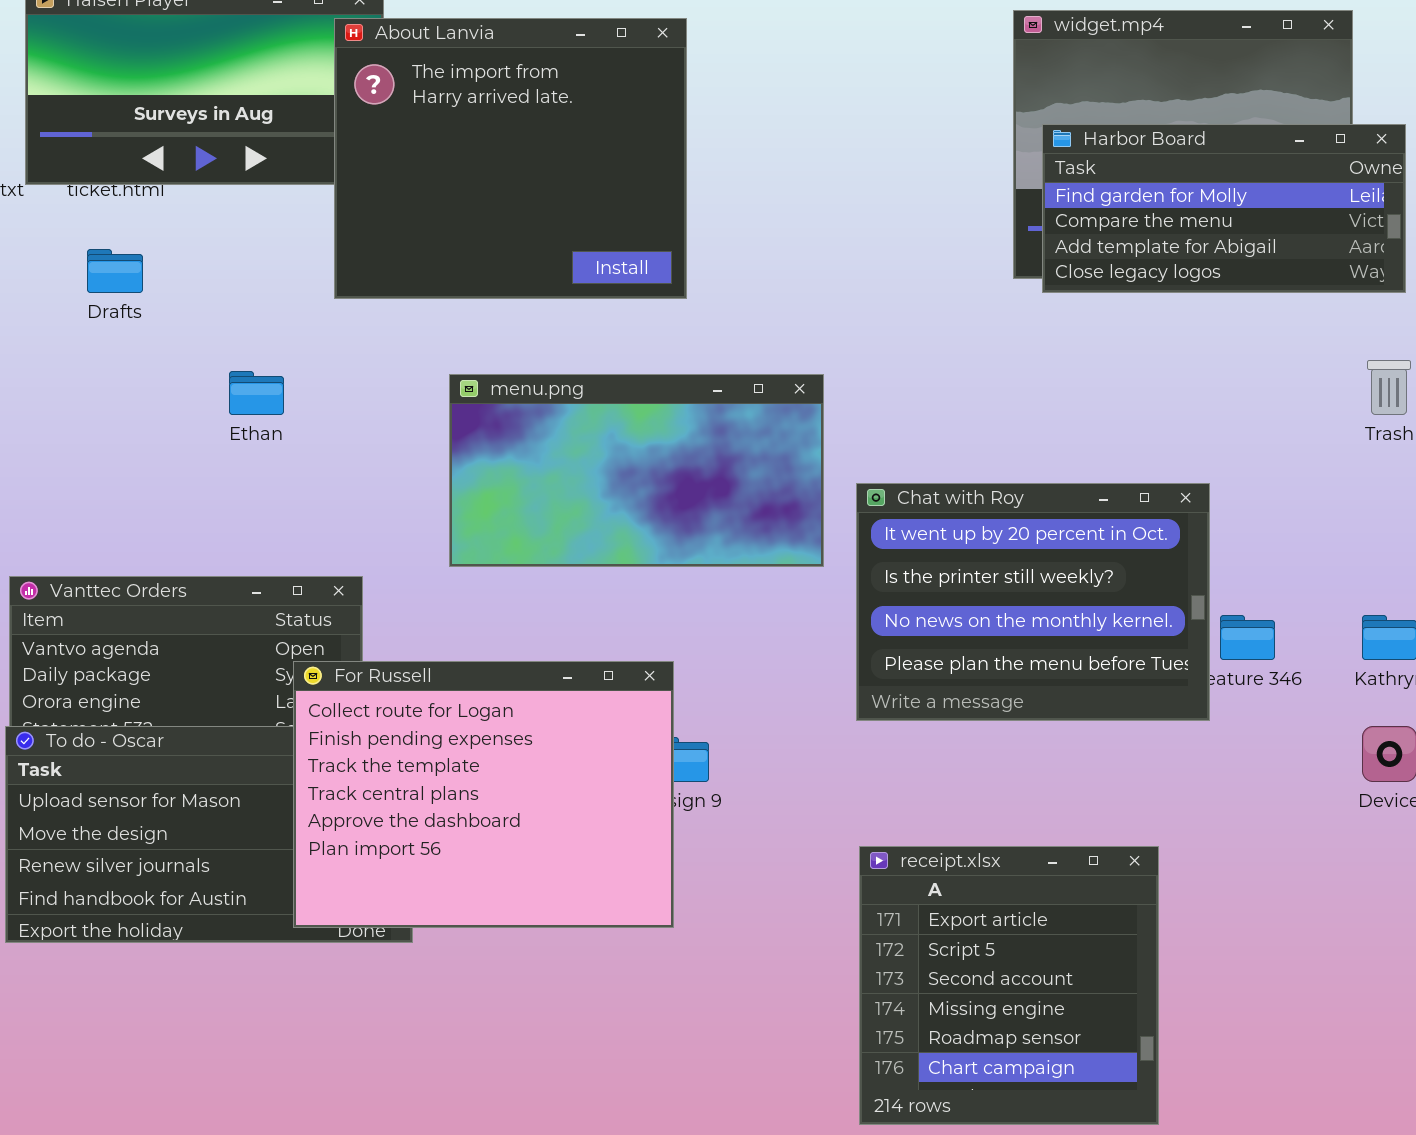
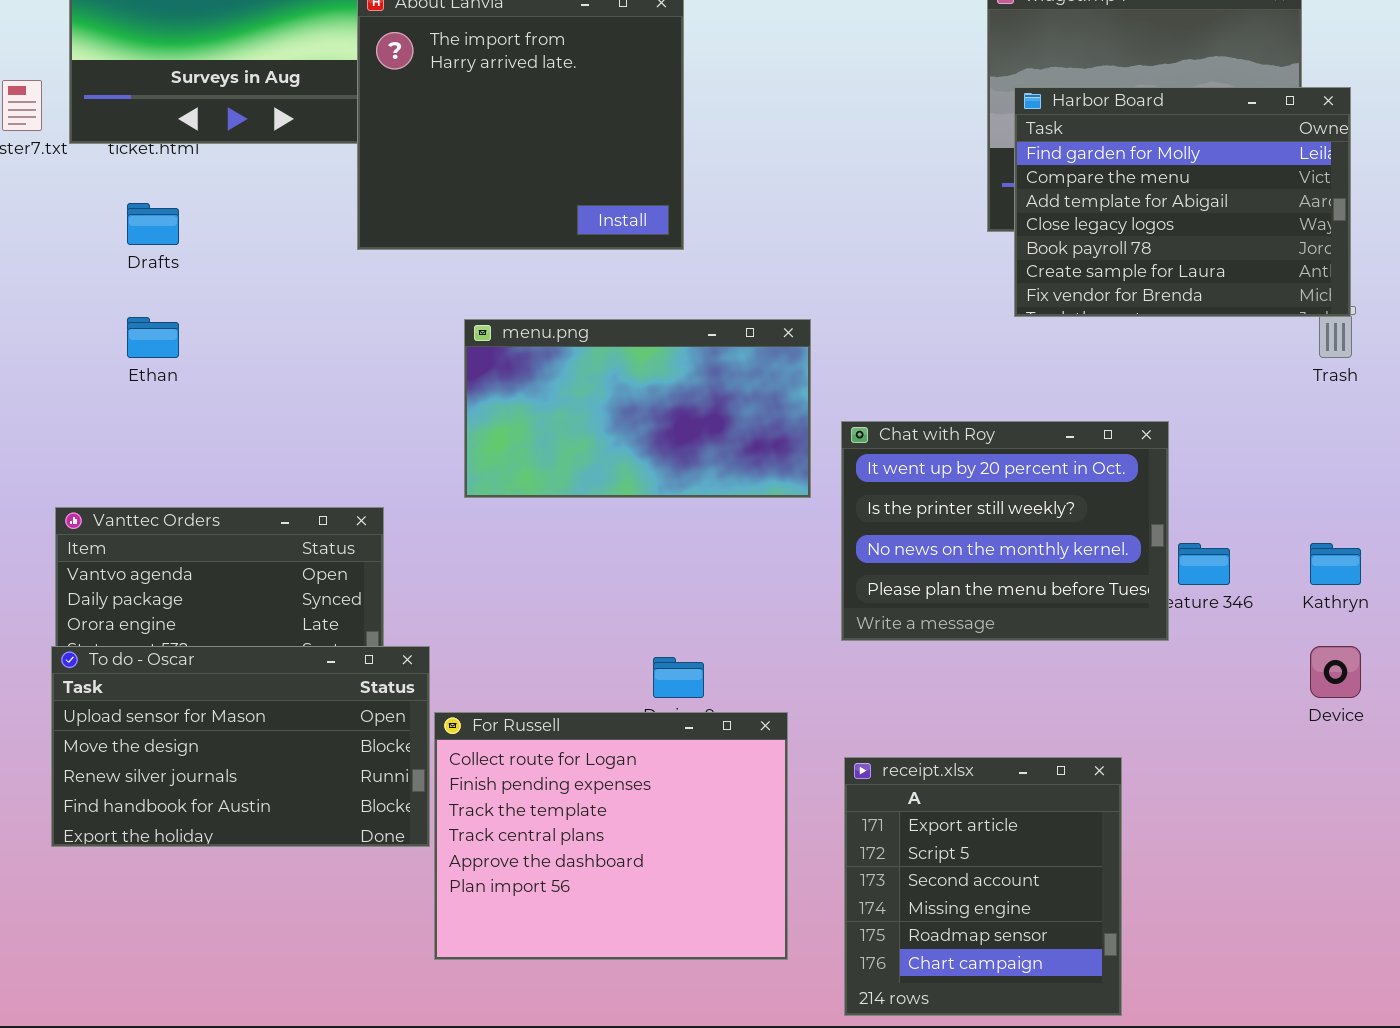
Harbor Board: [1042,124,1406,293] -> [1014,87,1351,317], resized
Ethan: [229,371,284,415] -> [127,317,179,358], moved
For Russell: [293,661,674,928] -> [434,712,788,960], moved

